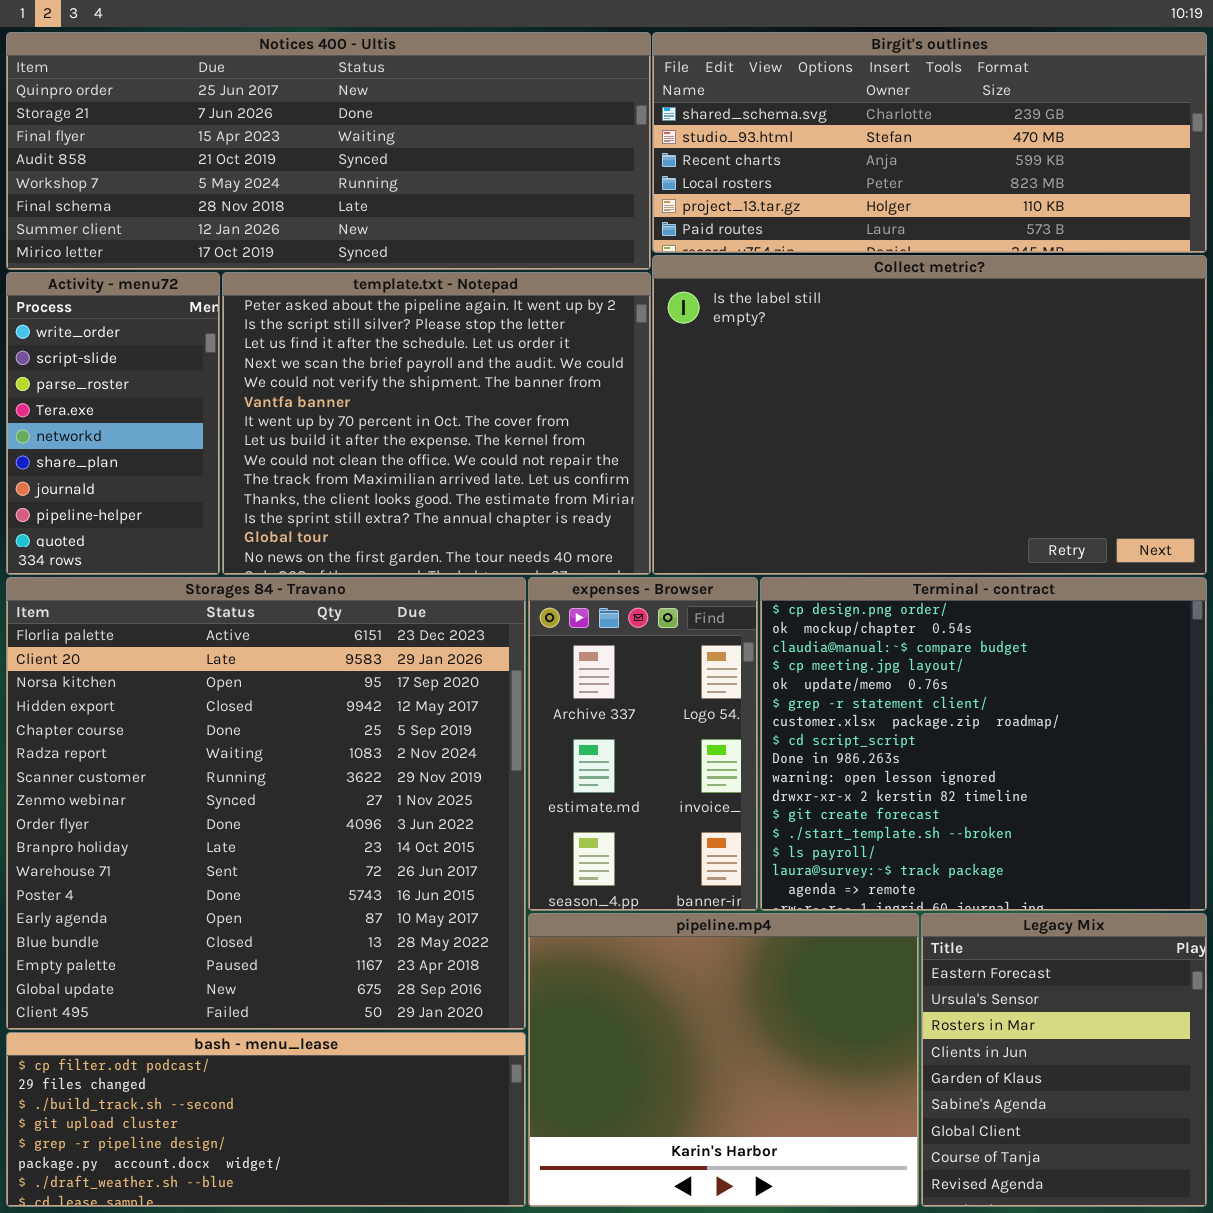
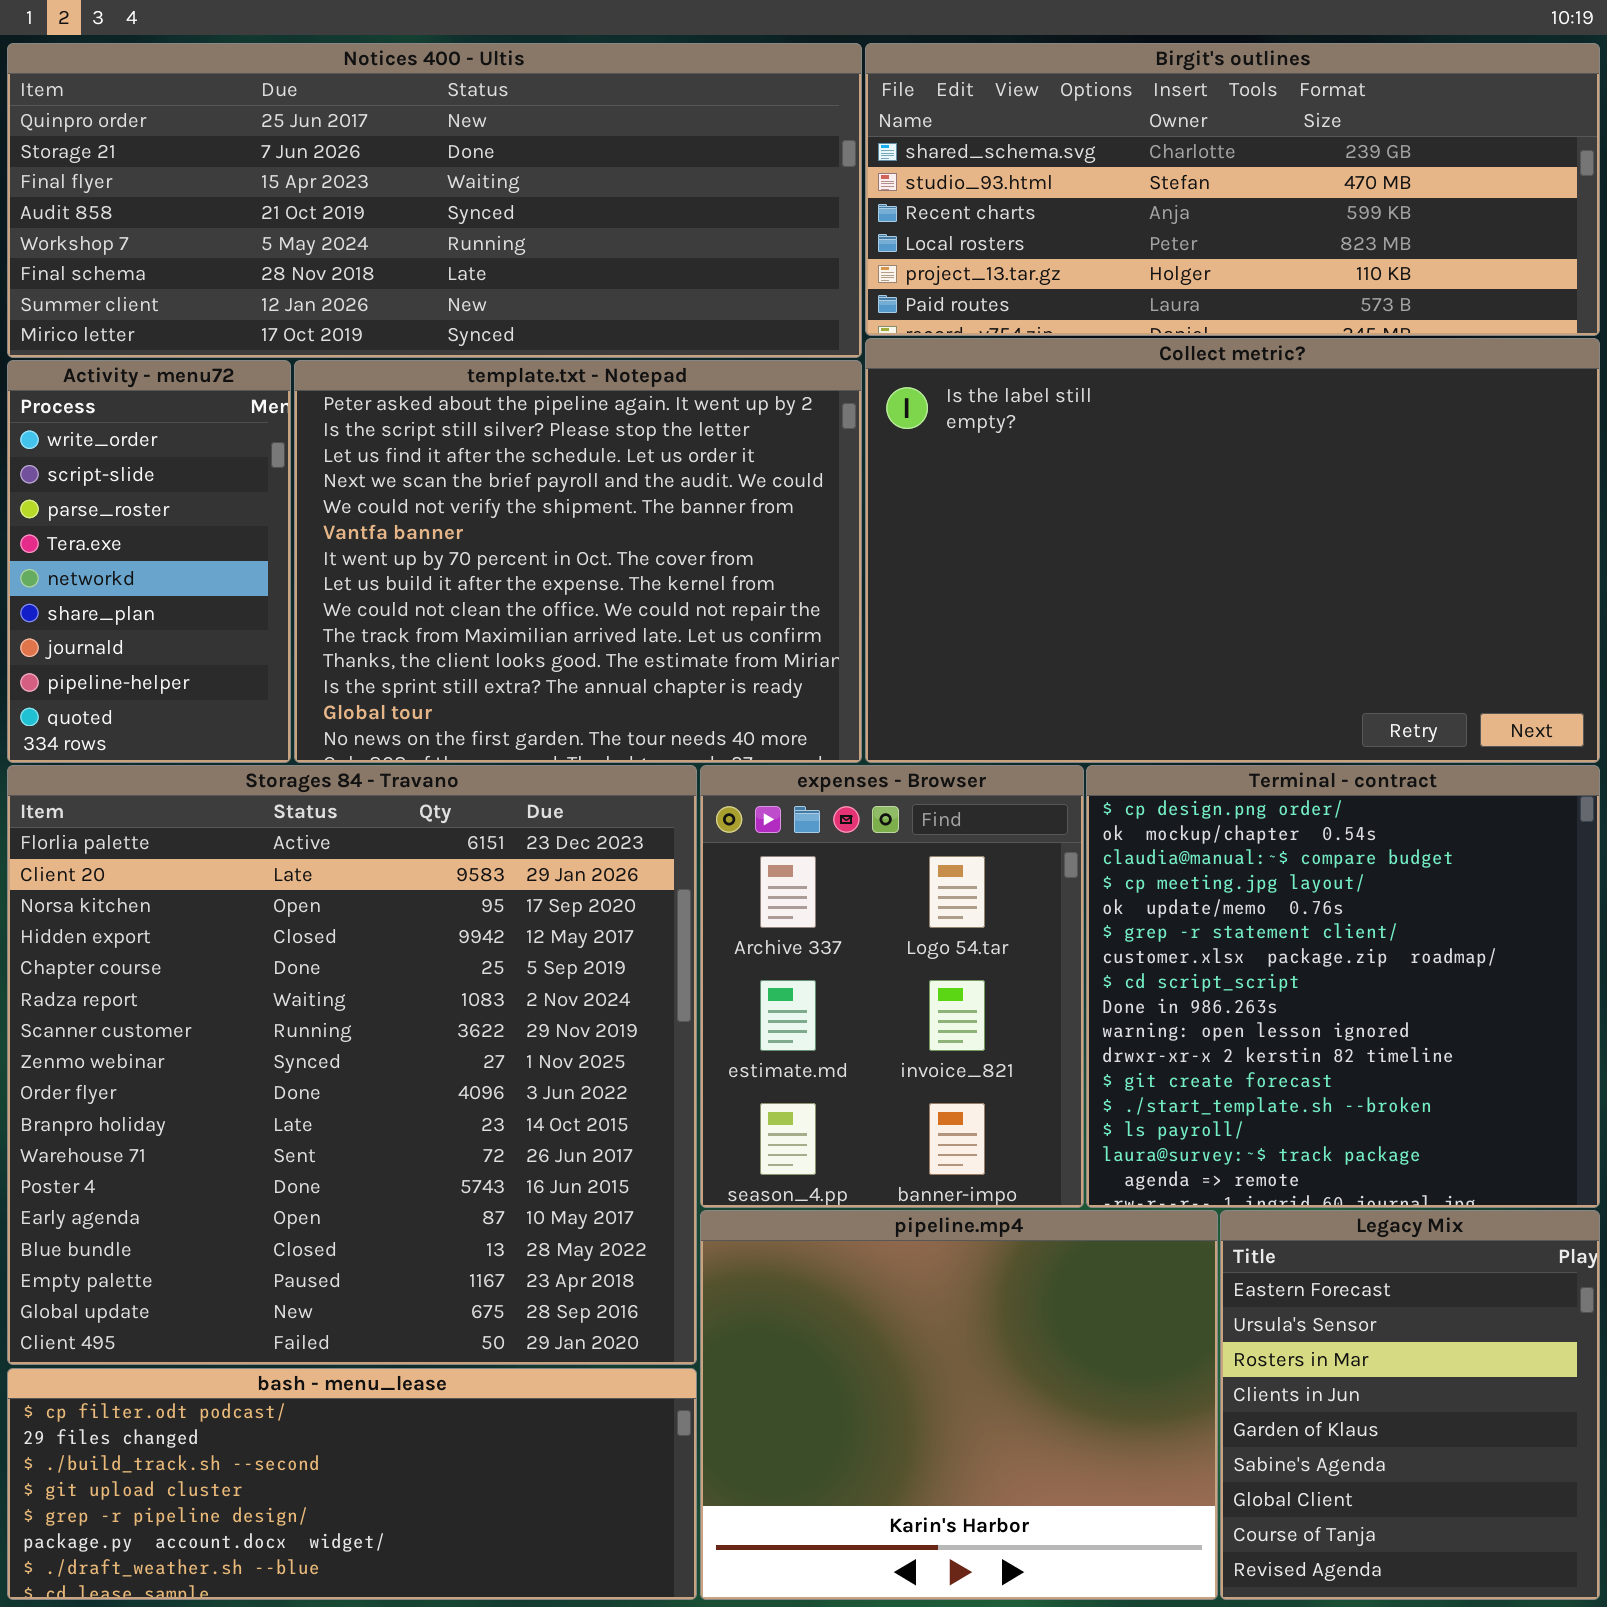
expenses - Browser: [528,577,758,911] -> [700,765,1084,1208], resized
Terminal - contract: [760,577,1207,911] -> [1086,765,1600,1208], resized

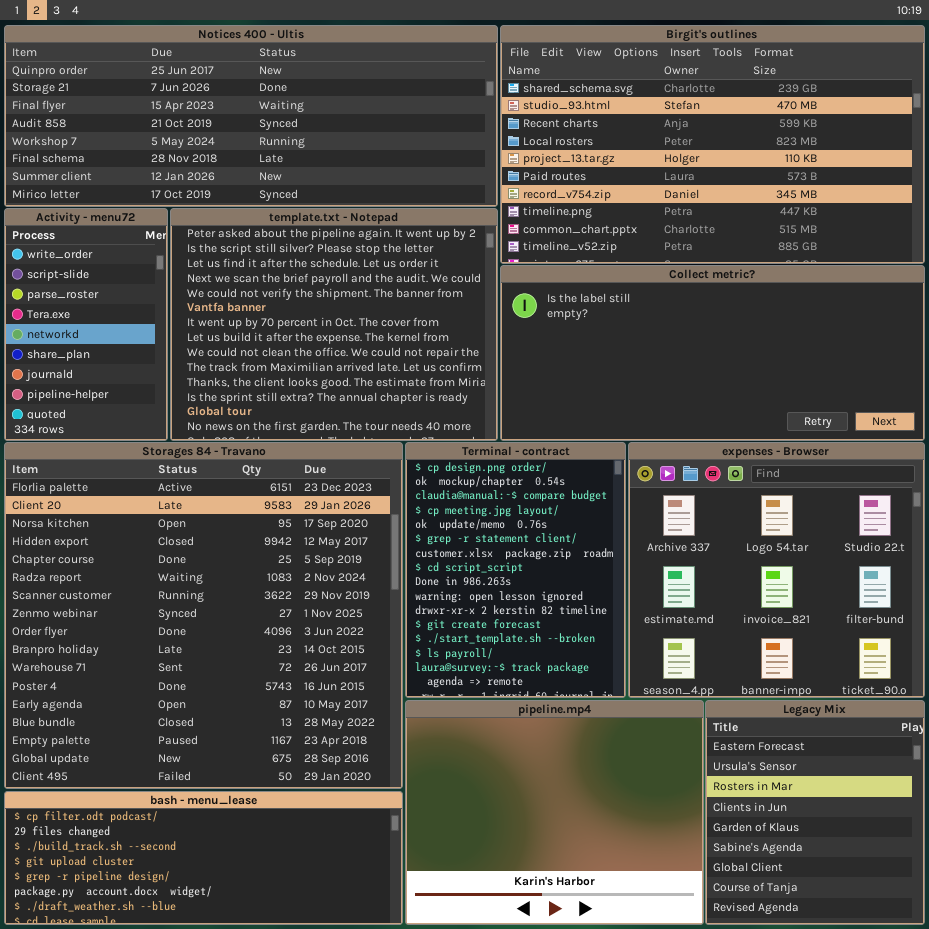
Birgit's outlines: [865,43,1600,336] -> [500,25,925,264], resized
Collect metric?: [865,338,1600,763] -> [500,265,925,441], resized
expenses - Browser: [700,765,1084,1208] -> [628,442,925,698], moved, resized
Terminal - contract: [1086,765,1600,1208] -> [405,442,626,698], moved, resized

